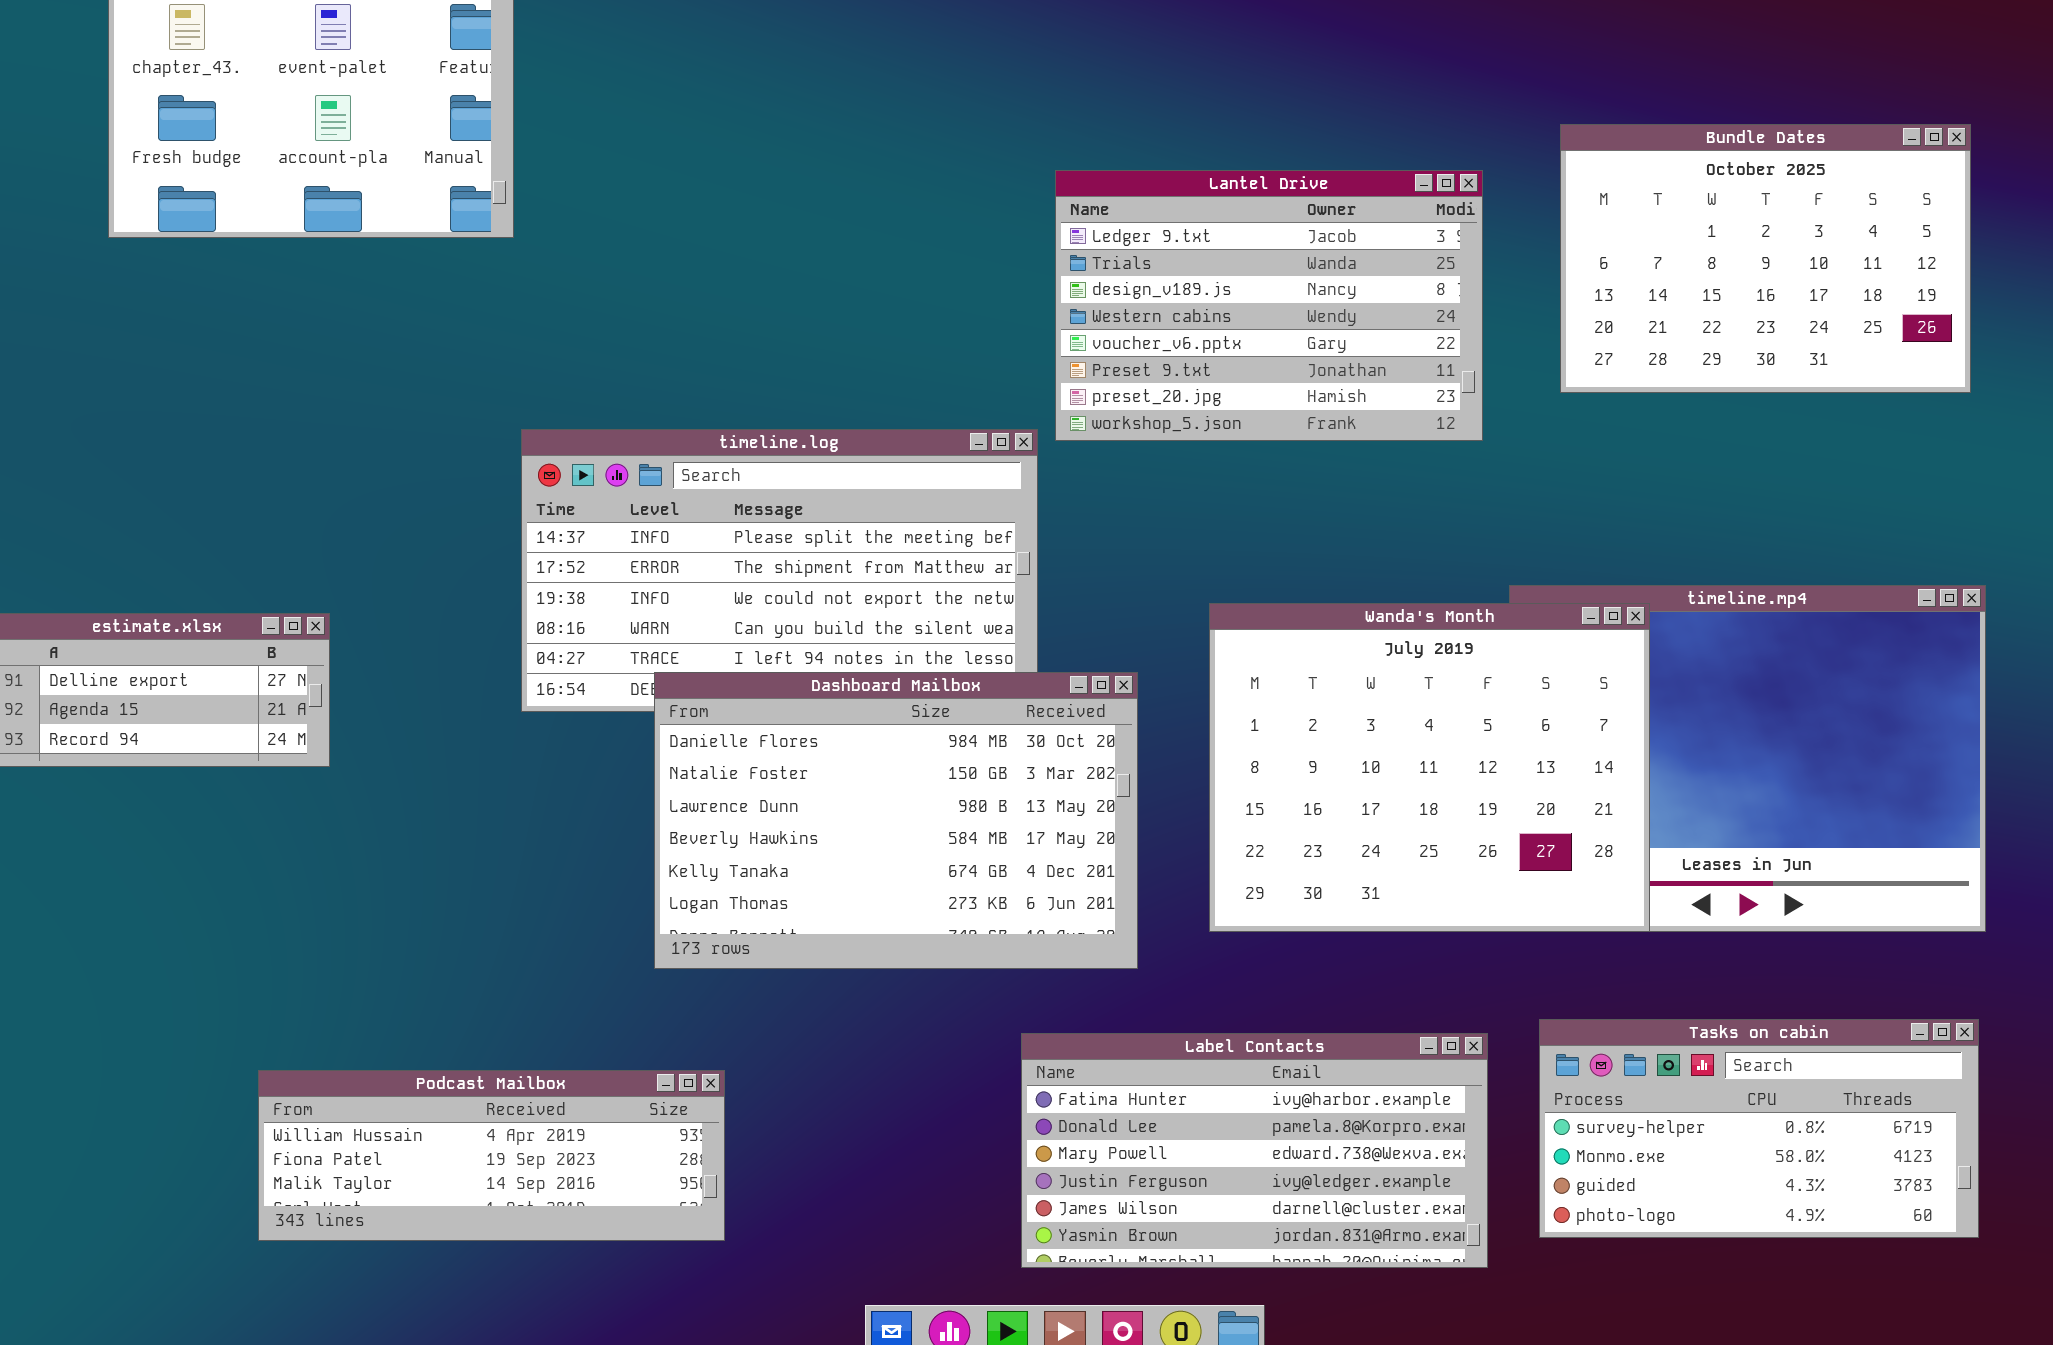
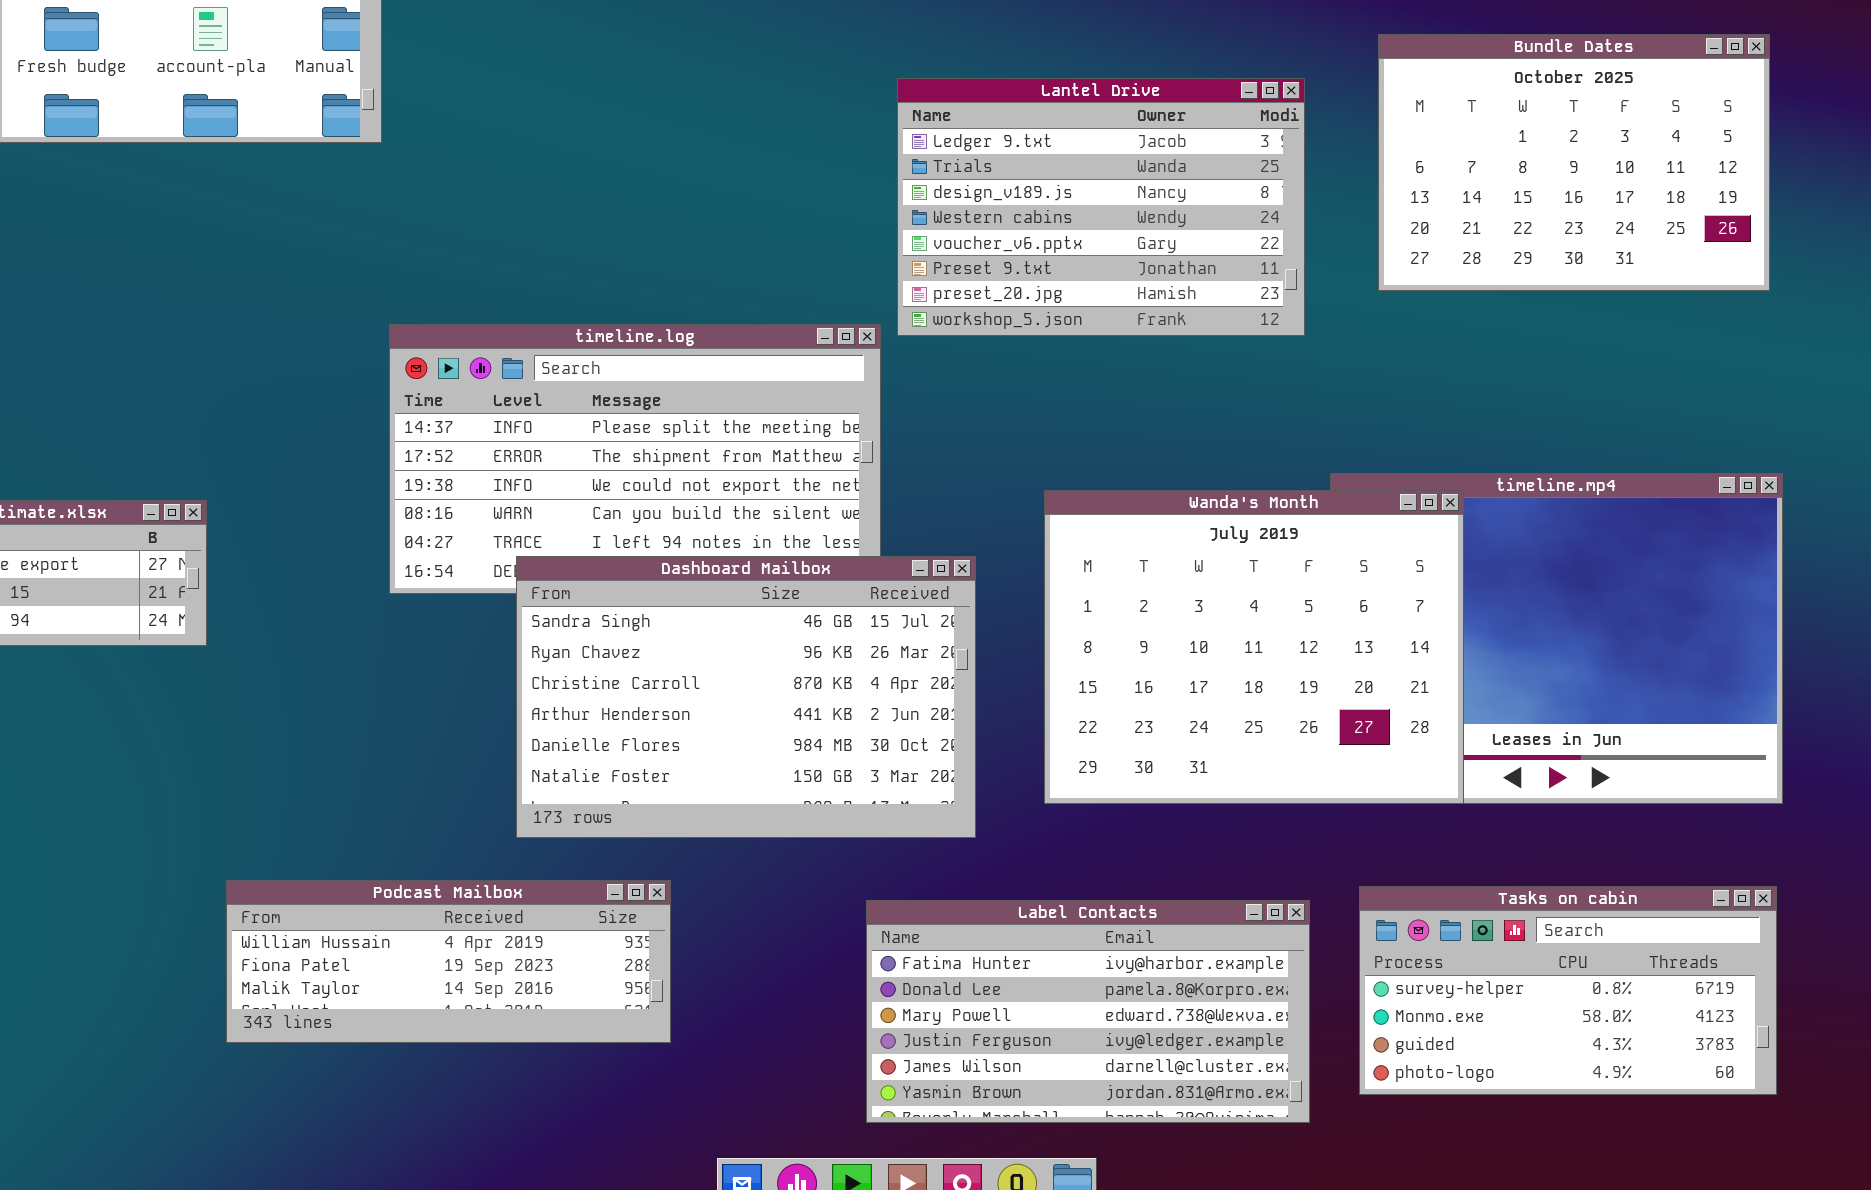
Dashboard Mailbox: [654,672,1138,969] -> [516,556,976,838], scrolled up 4 rows
Podcast Mailbox: [258,1070,725,1241] -> [226,880,671,1043], moved

